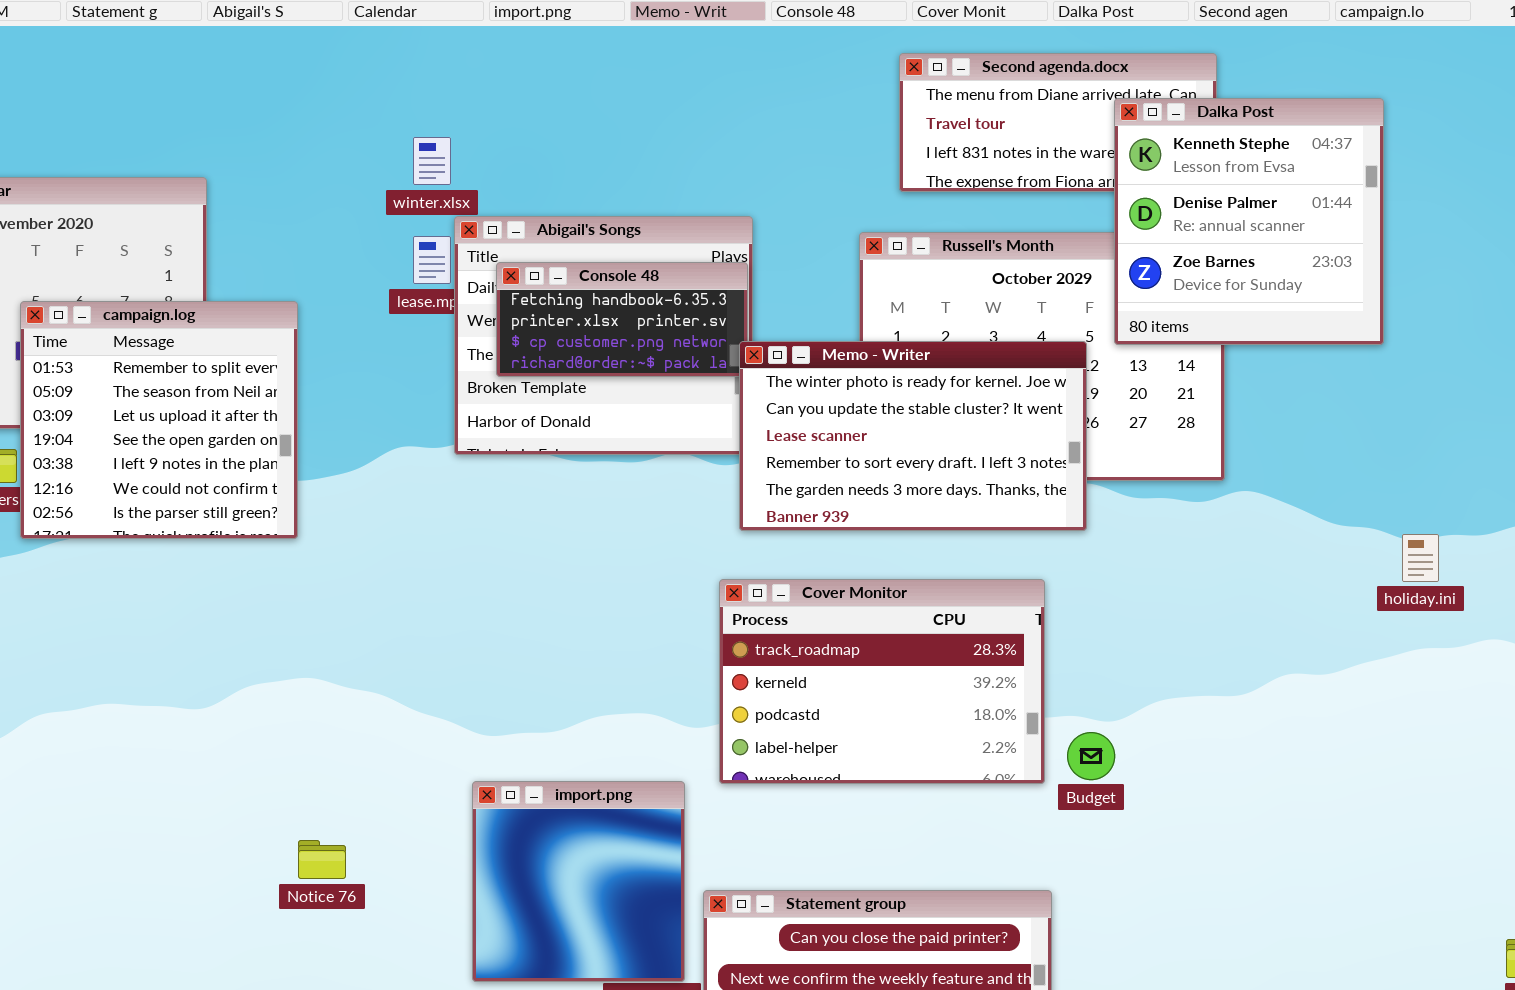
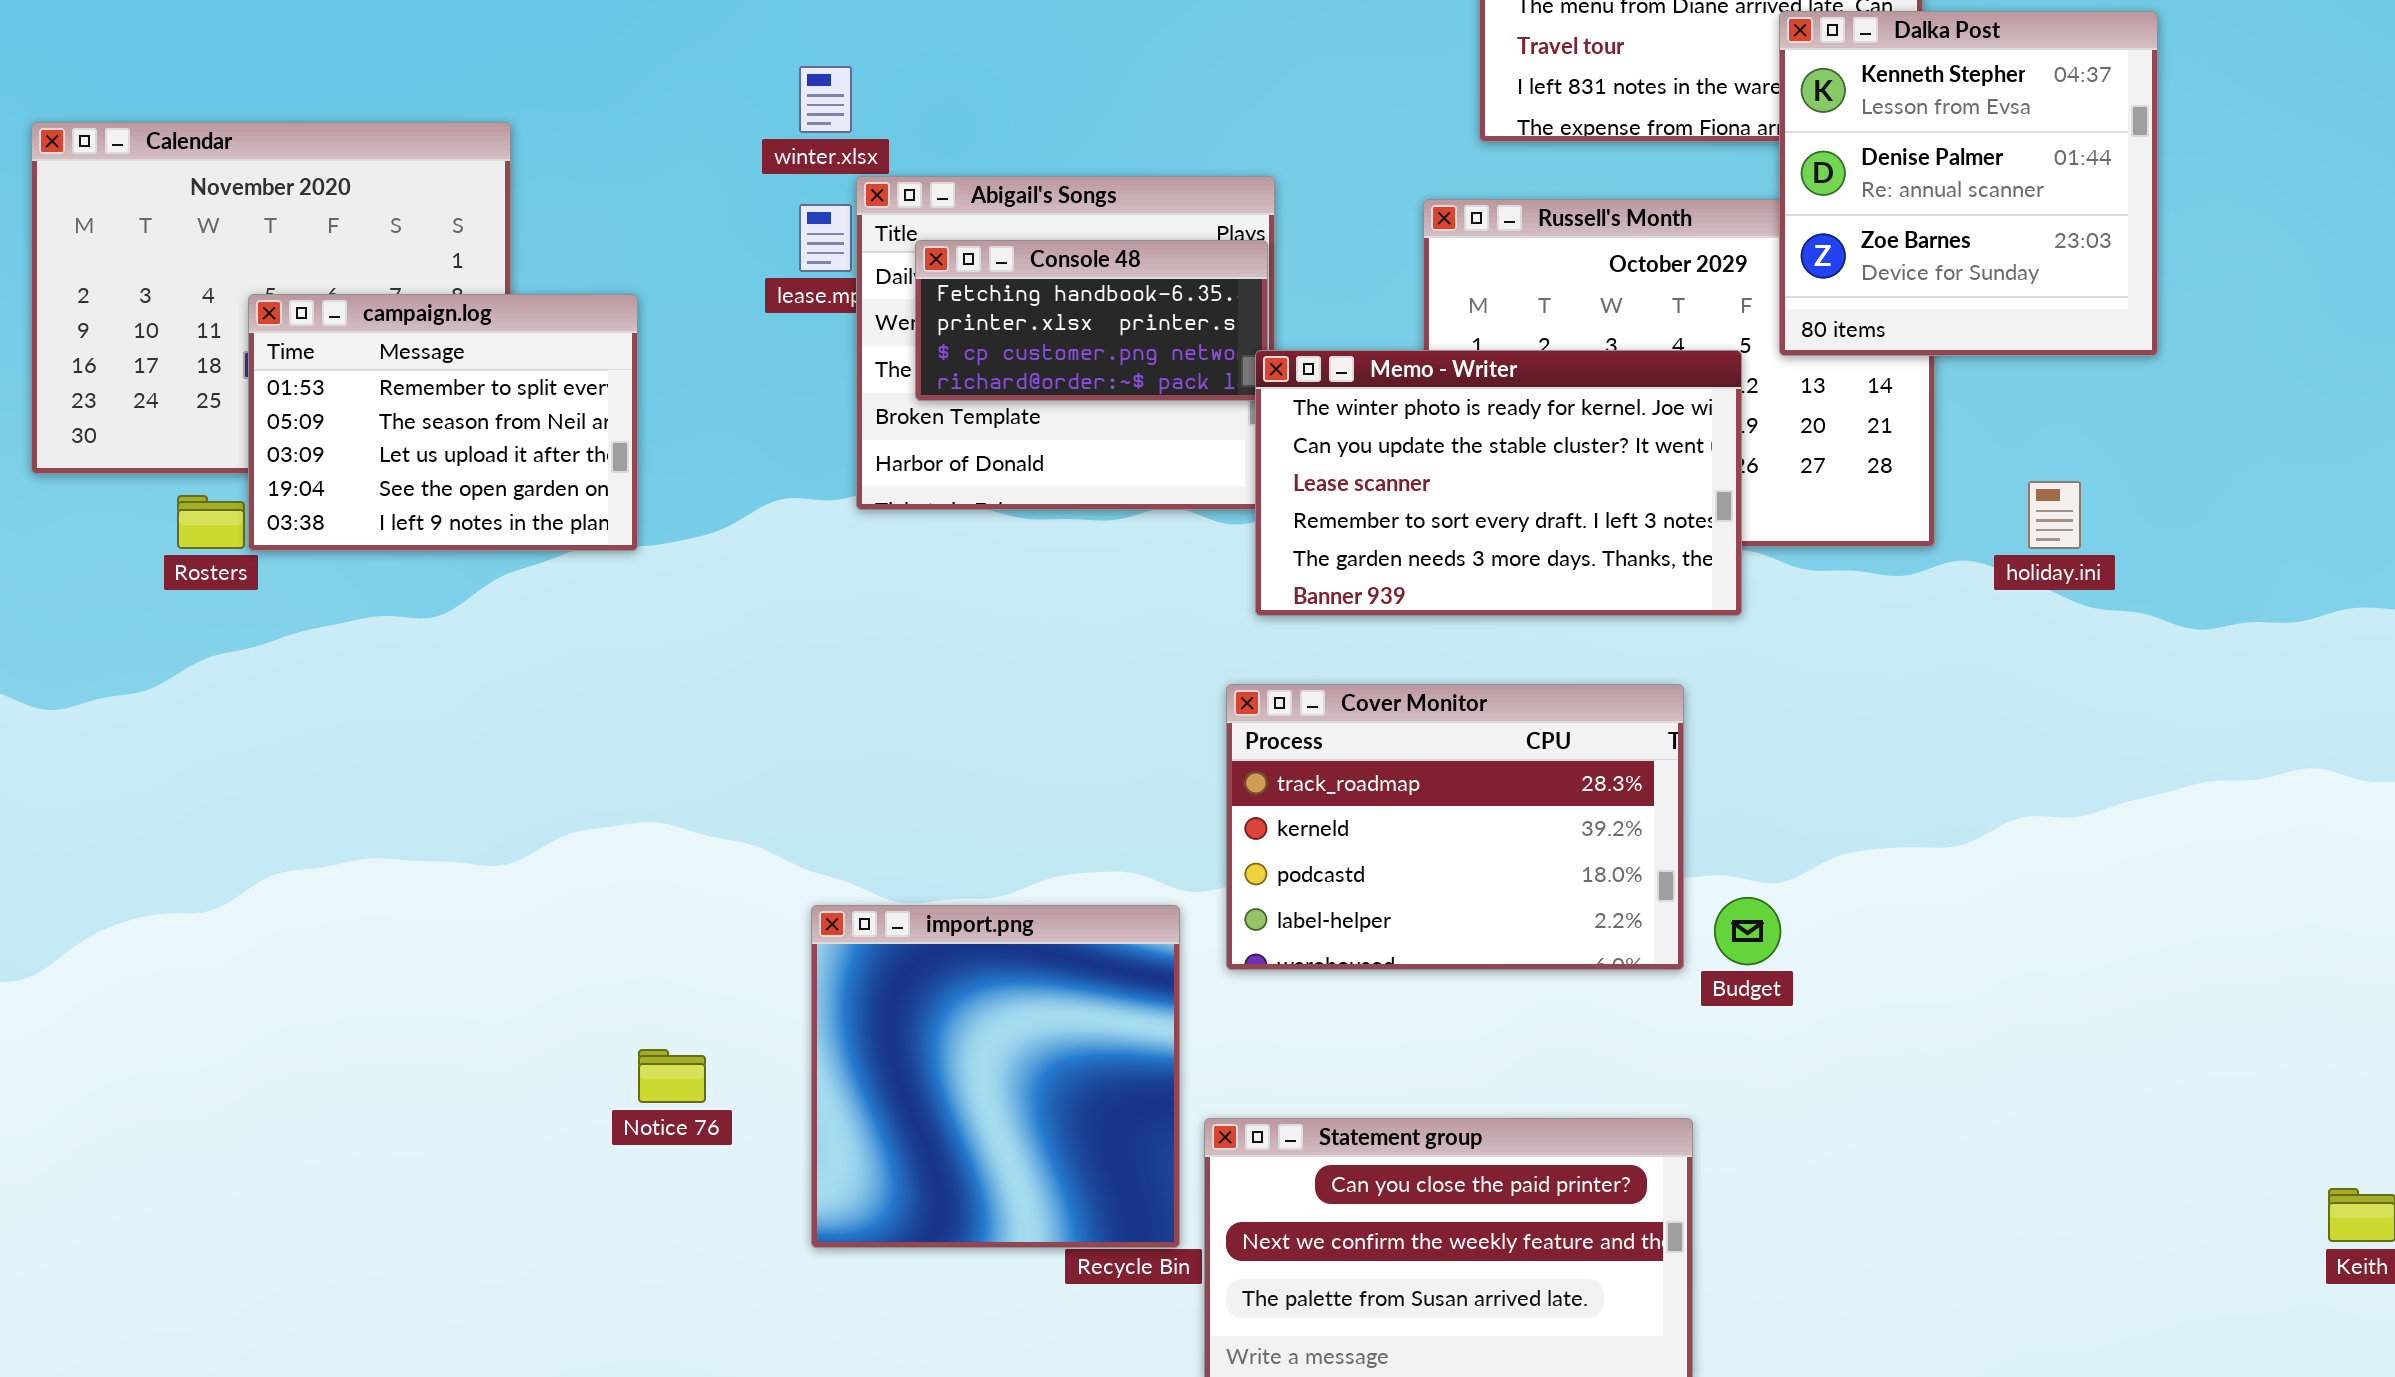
campaign.log: [20,301,298,539] -> [248,294,638,551], resized
holiday.ini: [1402,534,1439,582] -> [2028,481,2081,549], moved
import.png: [472,781,685,982] -> [811,905,1180,1248], resized

